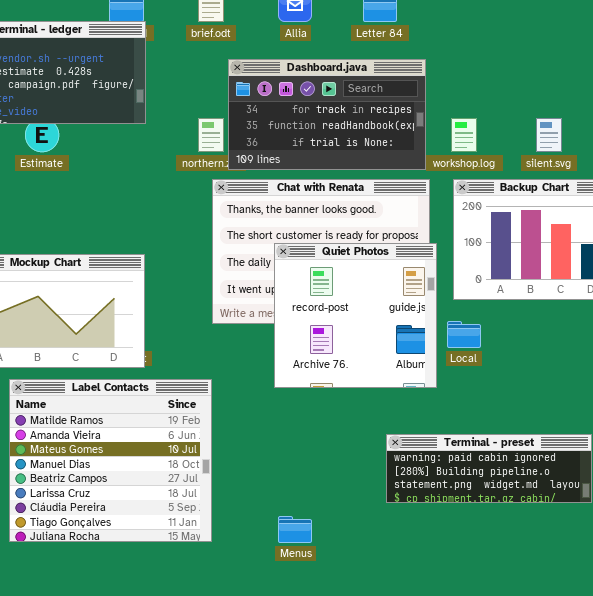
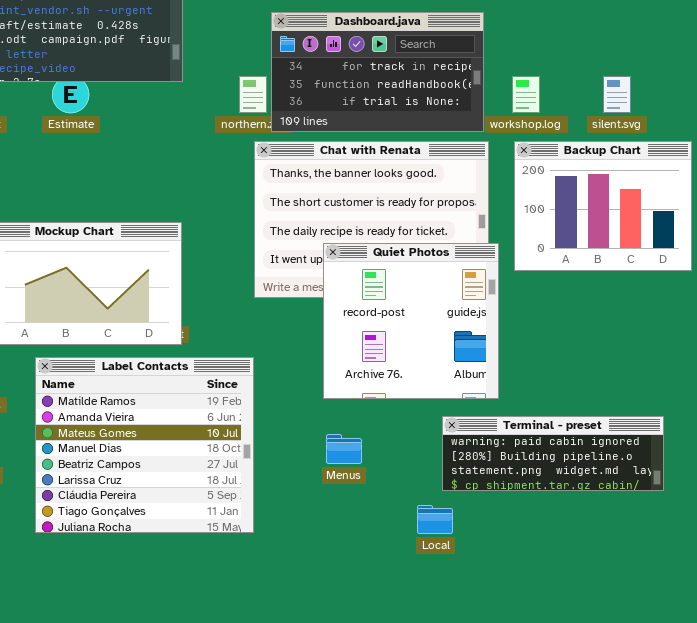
Quiet Photos: [274,243,437,388] -> [323,243,499,399], moved
Local: [447,321,481,348] -> [417,505,453,534], moved
Menus: [278,516,312,543] -> [326,434,362,464], moved

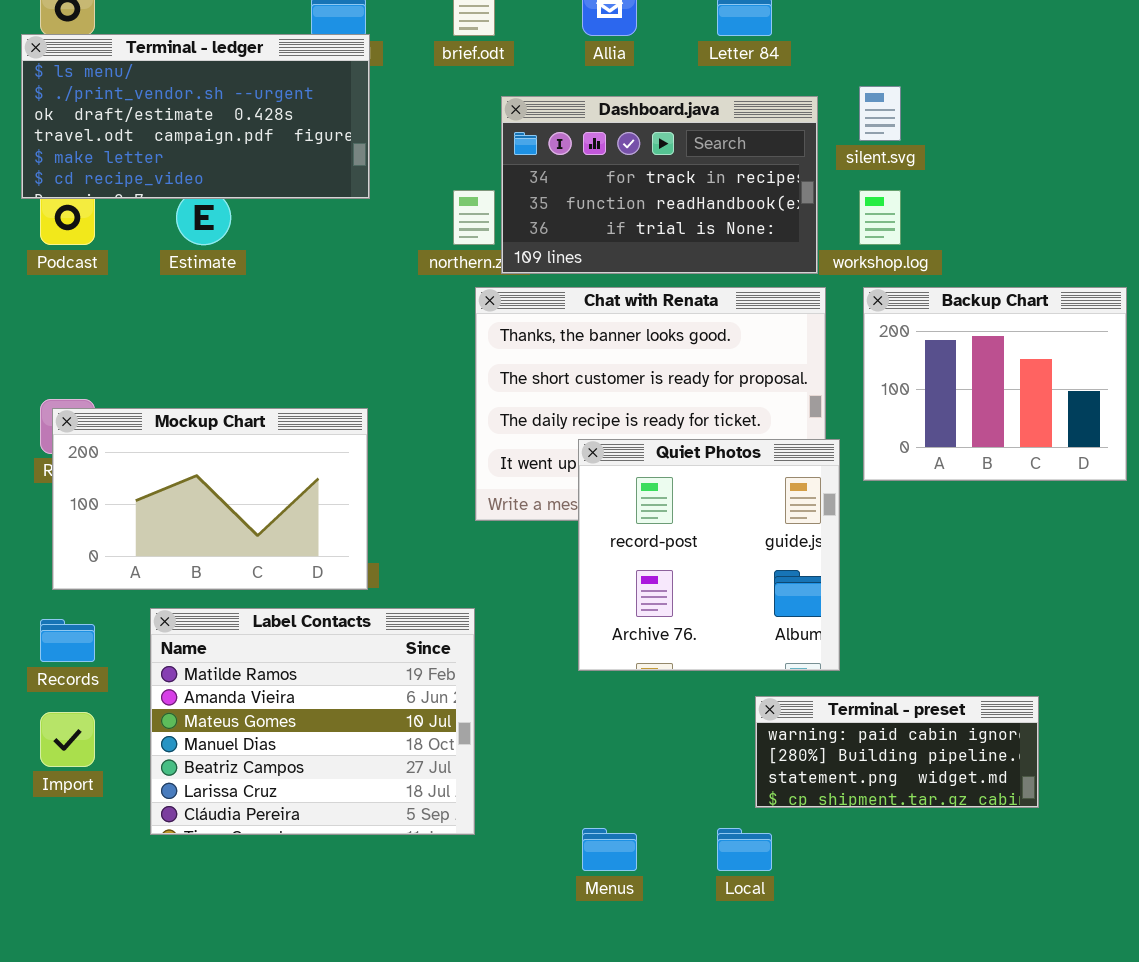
silent.svg: [603,76,631,113] -> [859,86,901,141], moved
Label Contacts: [35,357,254,533] -> [150,608,475,835], resized
Terminal - preset: [442,416,664,491] -> [755,696,1039,808], resized
Menus: [326,434,362,464] -> [582,828,637,871], moved

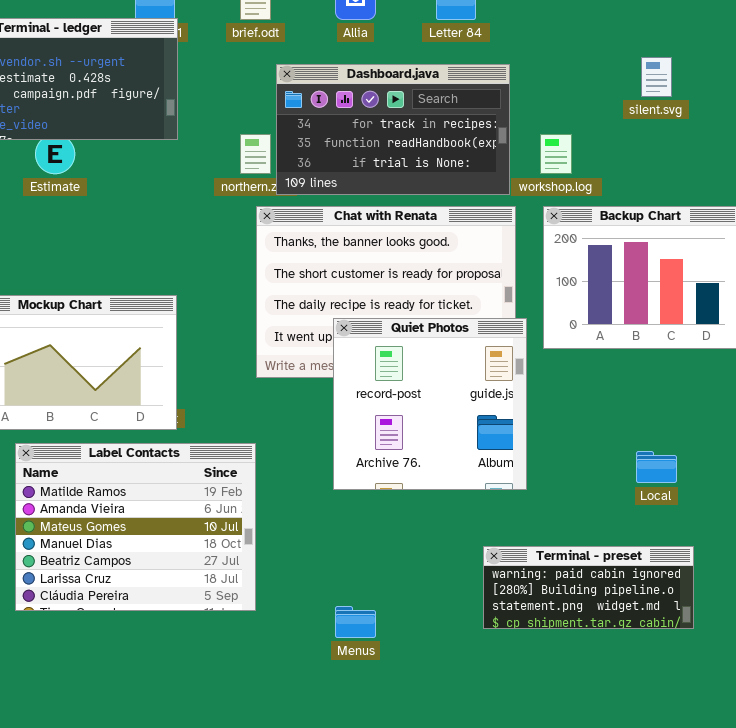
silent.svg: [859,86,901,141] -> [641,57,672,97], moved
Terminal - preset: [755,696,1039,808] -> [483,546,694,629], moved
Local: [717,828,772,871] -> [636,451,677,483], moved

